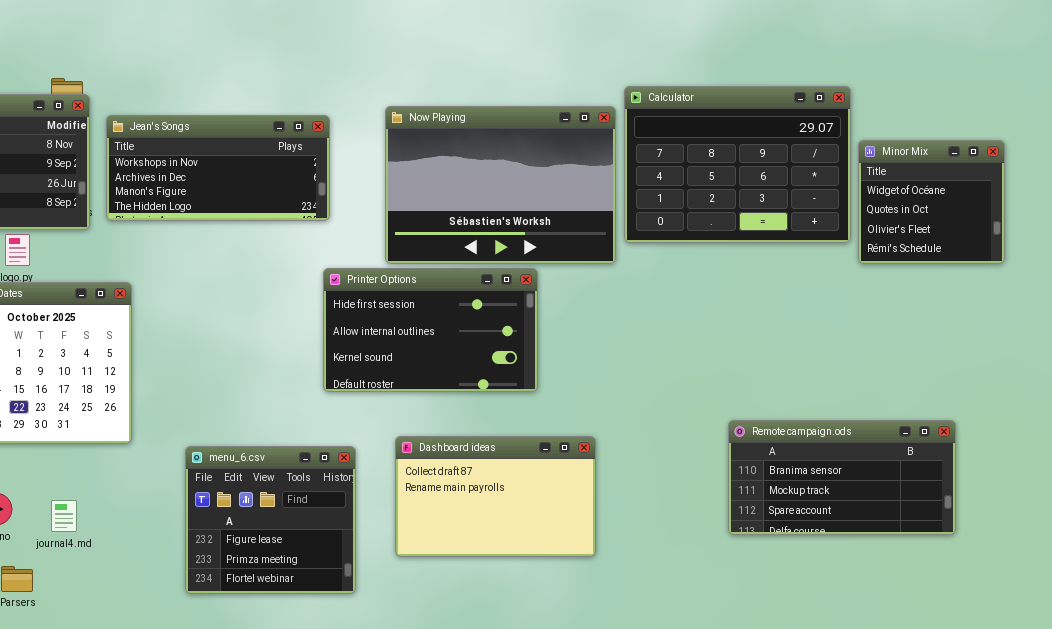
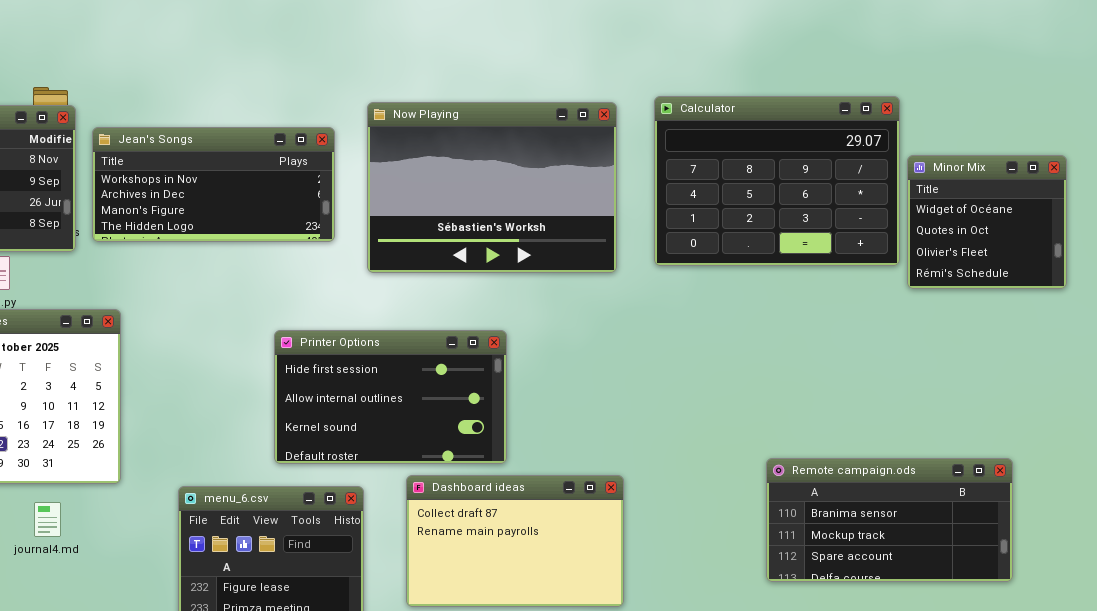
Now Playing: [385,106,616,264] -> [367,102,617,273], moved
Printer Options: [323,268,538,392] -> [274,330,507,464], moved
journal4.md: [51,500,77,532] -> [34,502,61,537], moved

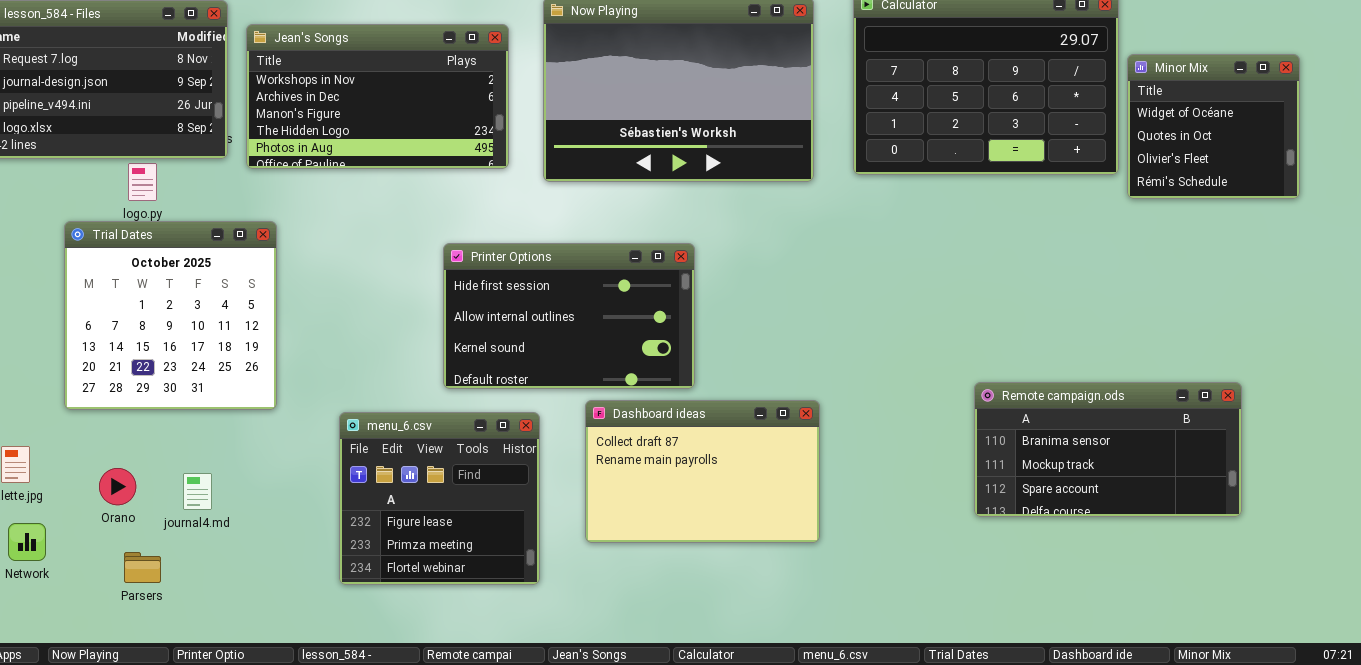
Jean's Songs: [92,127,335,242] -> [246,24,509,169], resized
journal4.md: [34,502,61,537] -> [183,473,212,510], moved

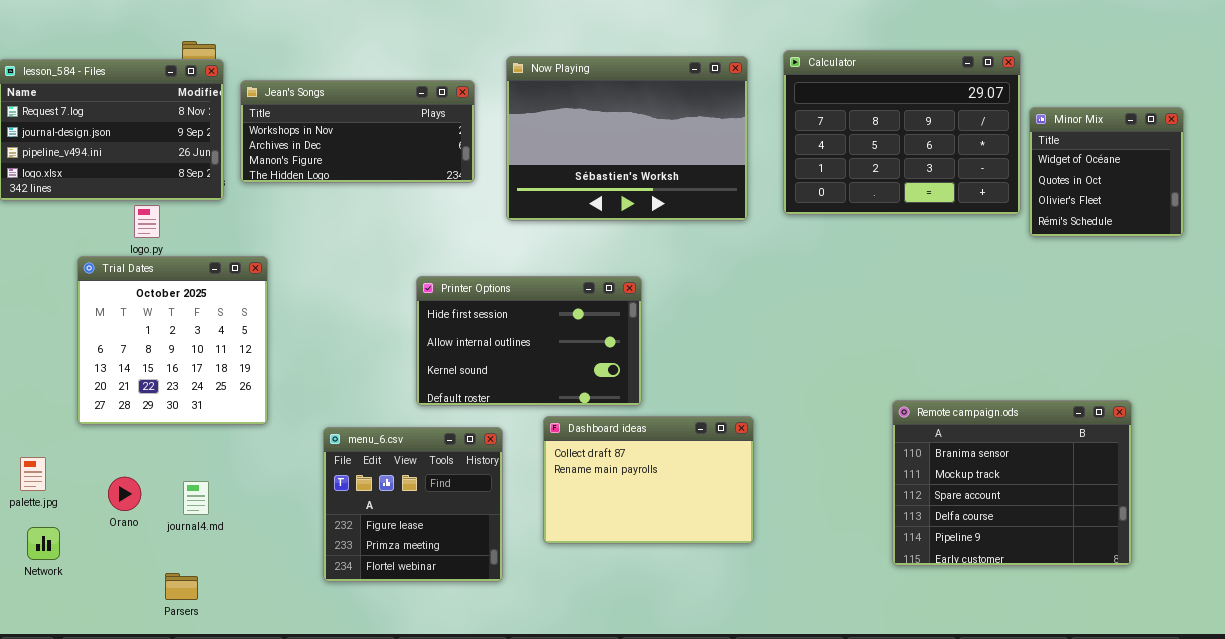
Jean's Songs: [246,24,509,169] -> [240,80,475,183], resized
Remote campaign.ods: [974,382,1242,517] -> [892,400,1132,566], resized
Parsers: [124,552,161,583] -> [165,573,198,600], moved

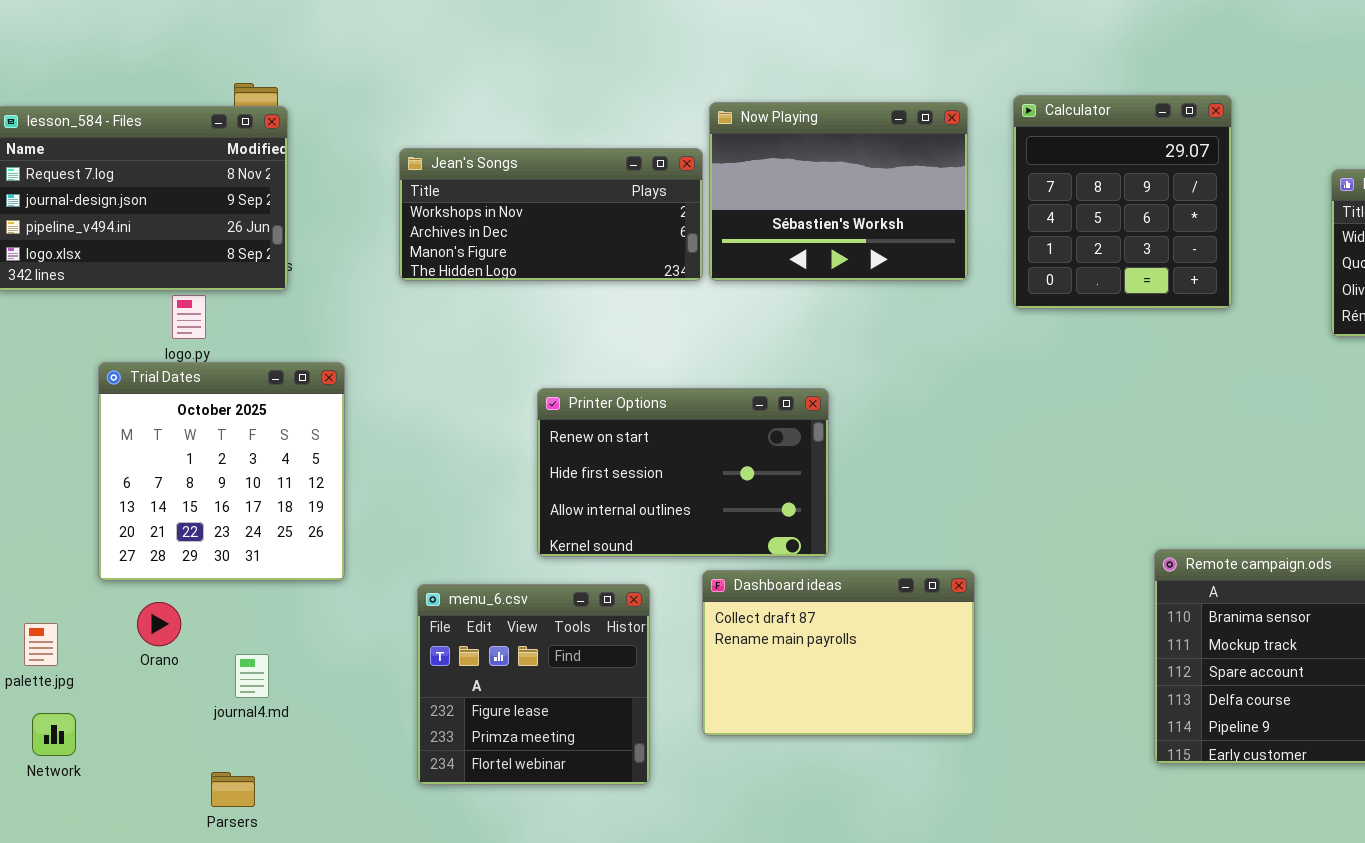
Calculator: [783,50,1021,215] -> [1013,95,1232,309], resized
Now Playing: [506,56,748,221] -> [709,102,968,281], resized
Jean's Songs: [240,80,475,183] -> [399,148,703,281], moved
Printer Options: [416,276,642,406] -> [537,388,829,557], scrolled up 1 row
Orano: [108,477,141,511] -> [137,602,181,646], moved

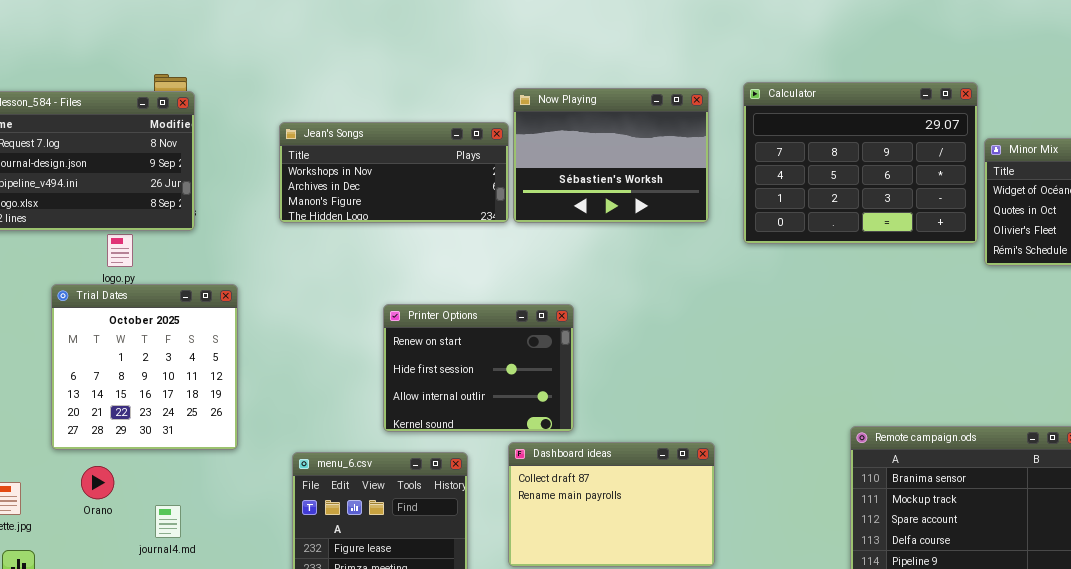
Calculator: [1013,95,1232,309] -> [743,82,978,244], resized
Printer Options: [537,388,829,557] -> [383,304,574,432], resized

